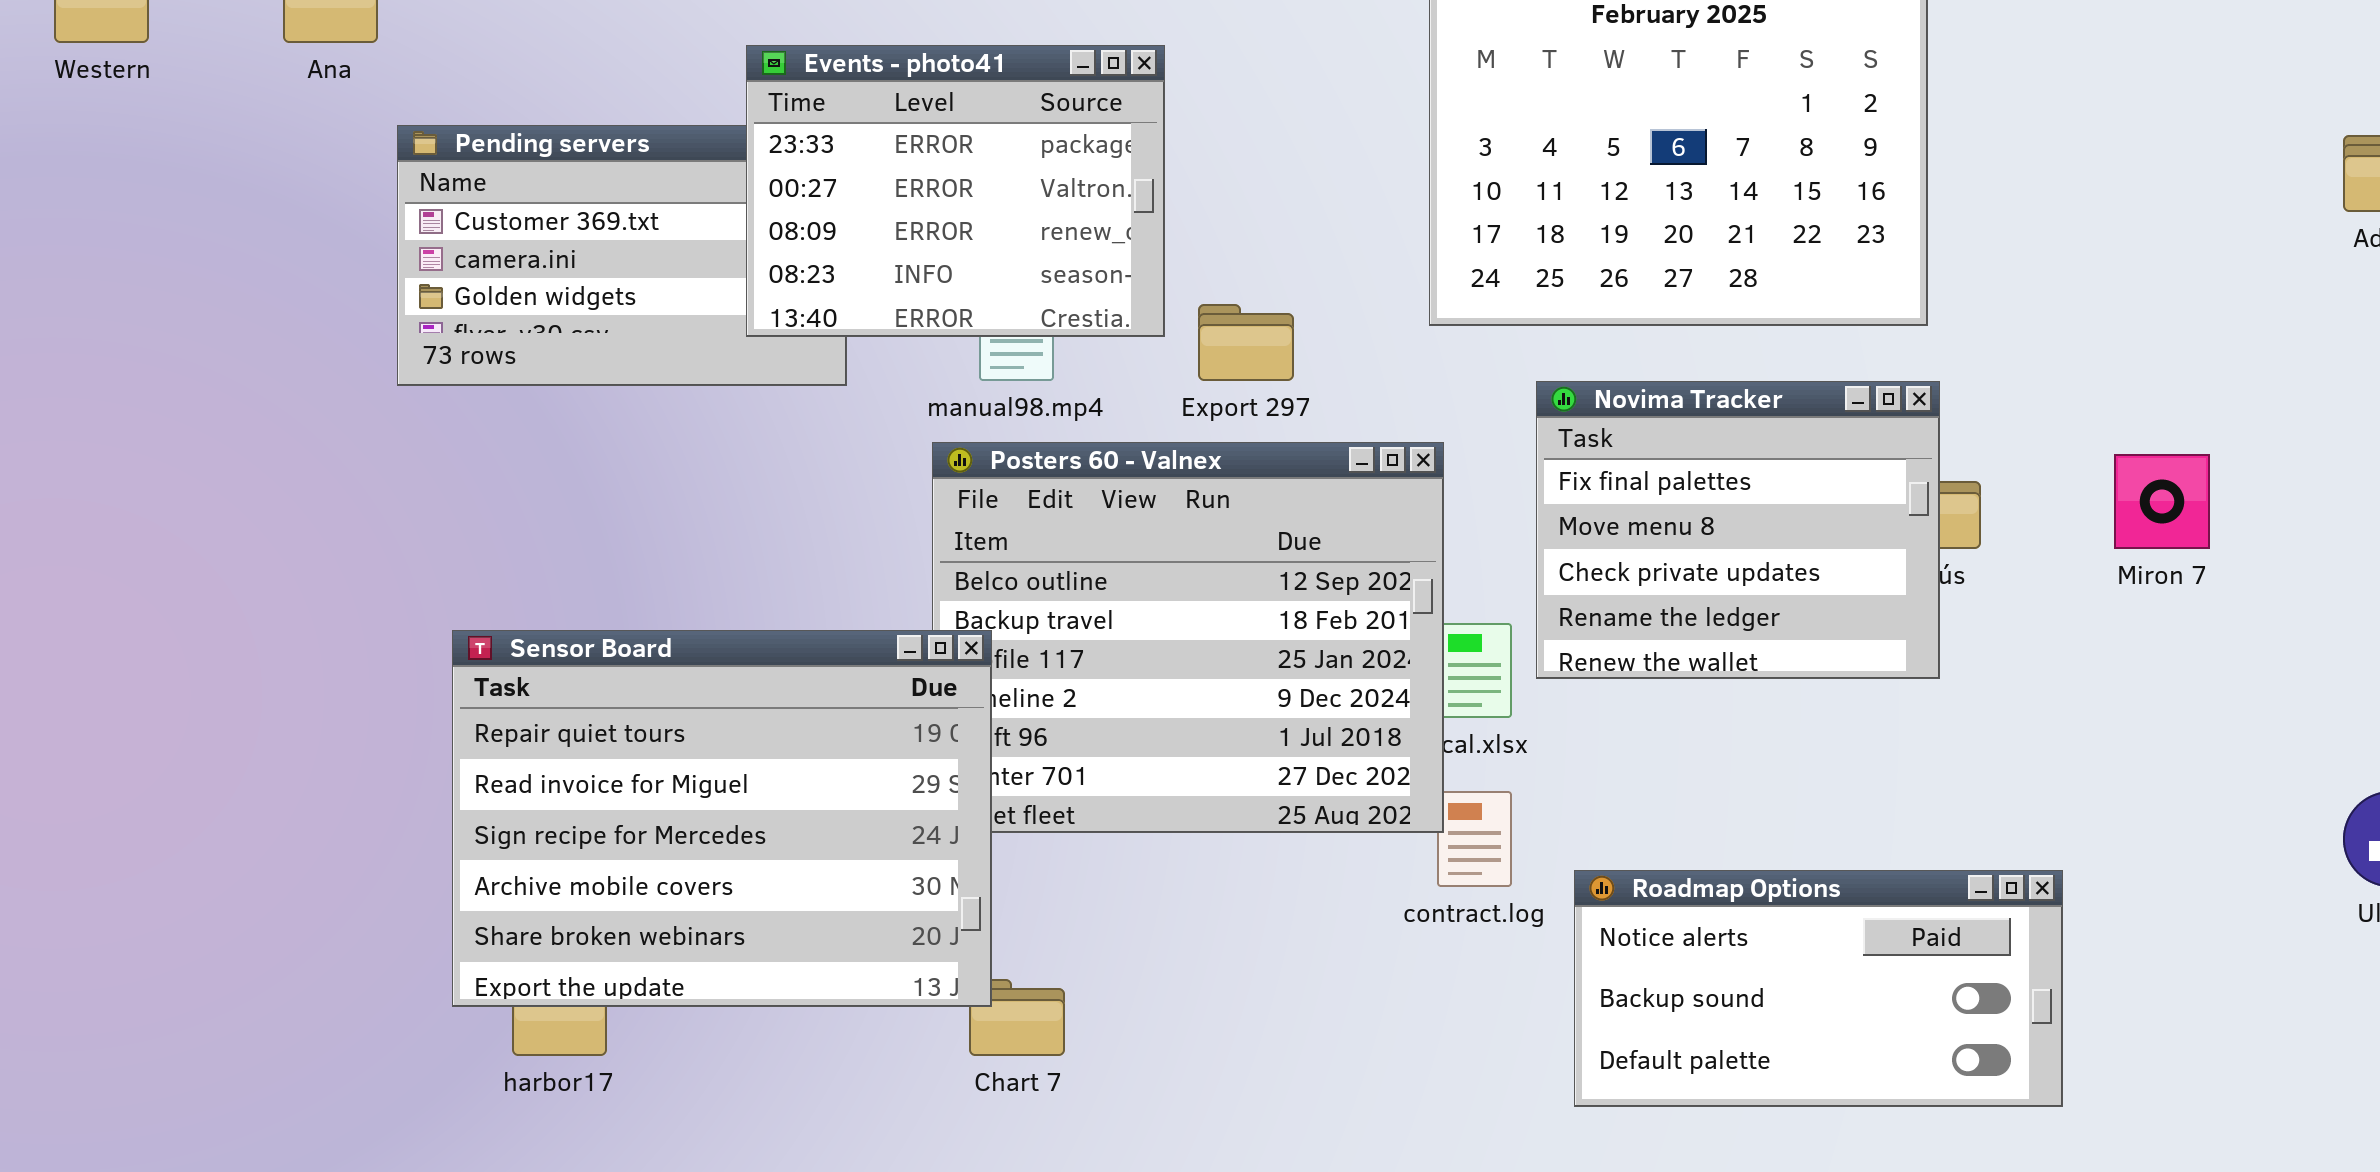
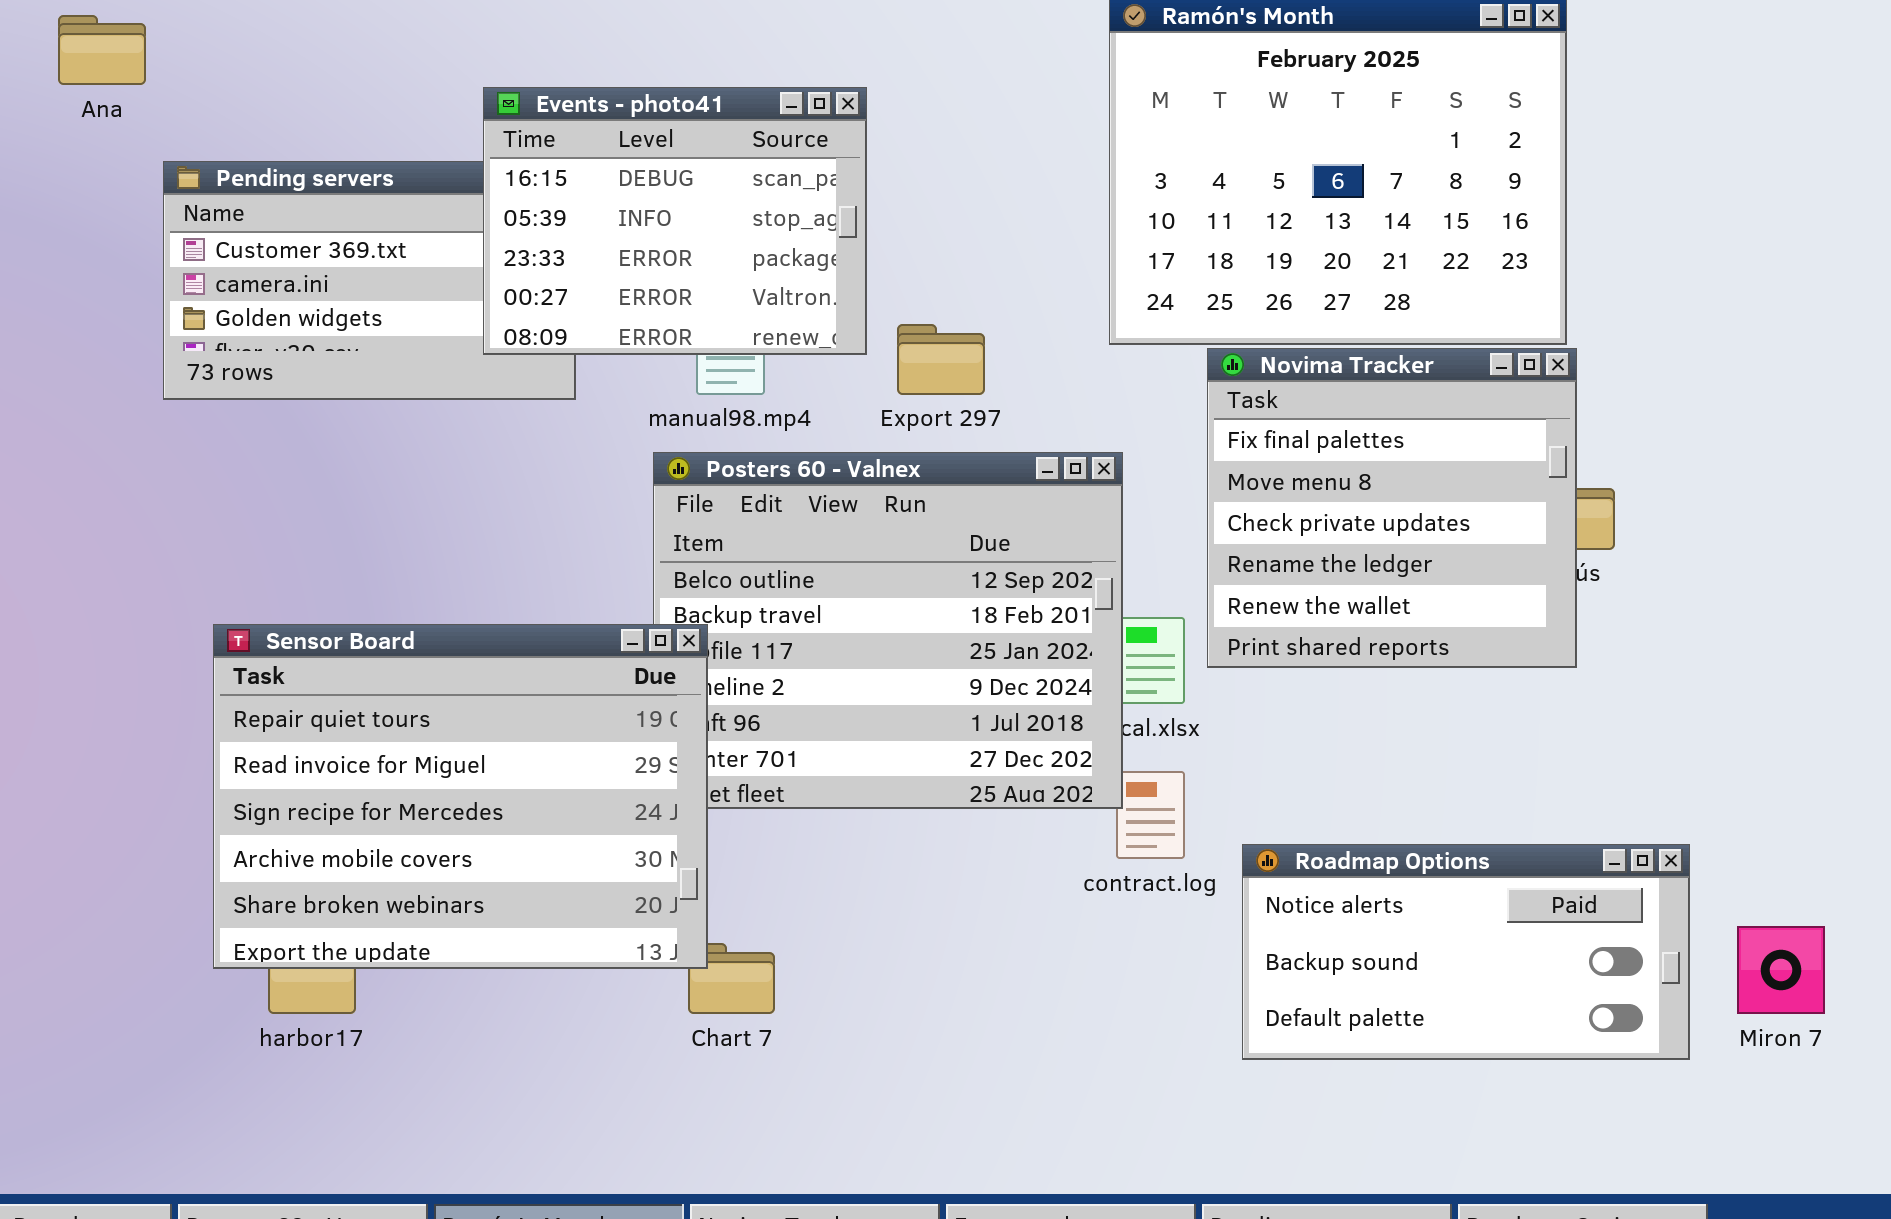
Events - photo41: [746,45,1165,337] -> [483,87,867,355], scrolled up 2 rows
Novima Tracker: [1536,381,1940,679] -> [1207,348,1577,668], resized
Miron 7: [2114,454,2210,549] -> [1737,926,1825,1014], moved

